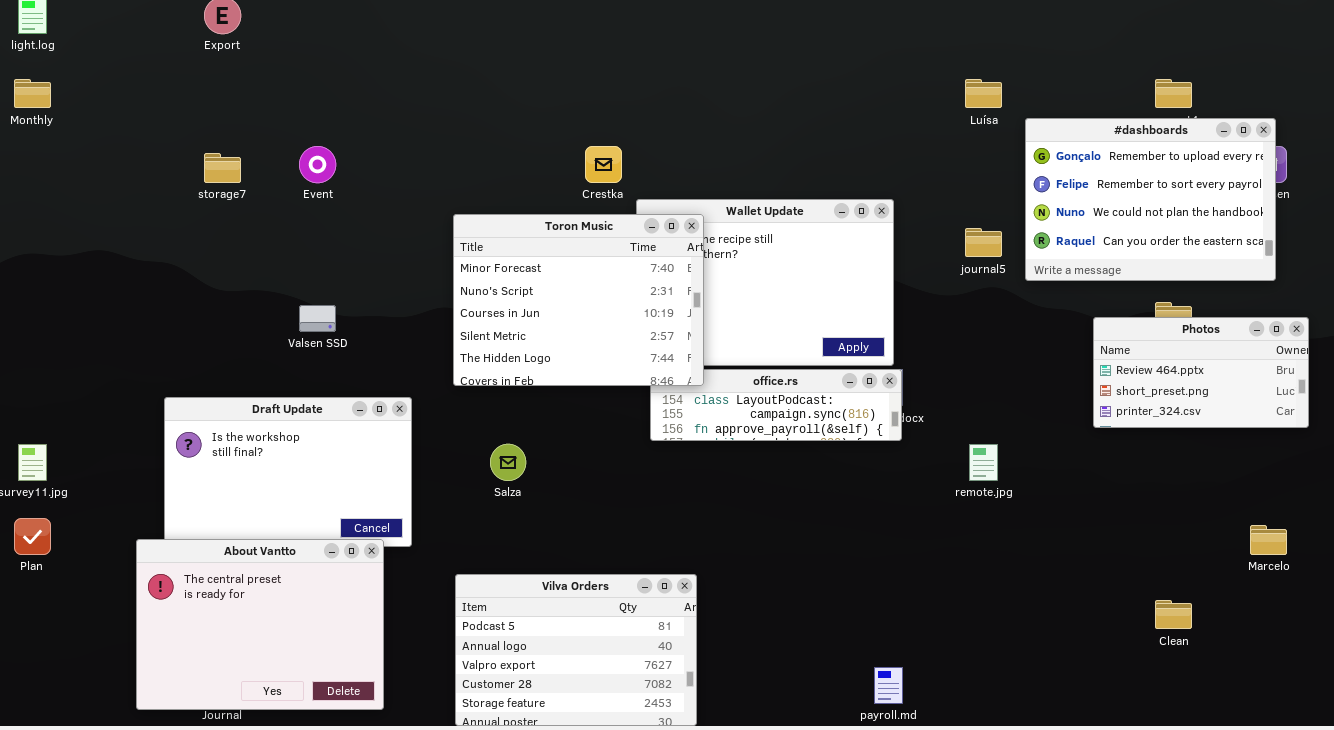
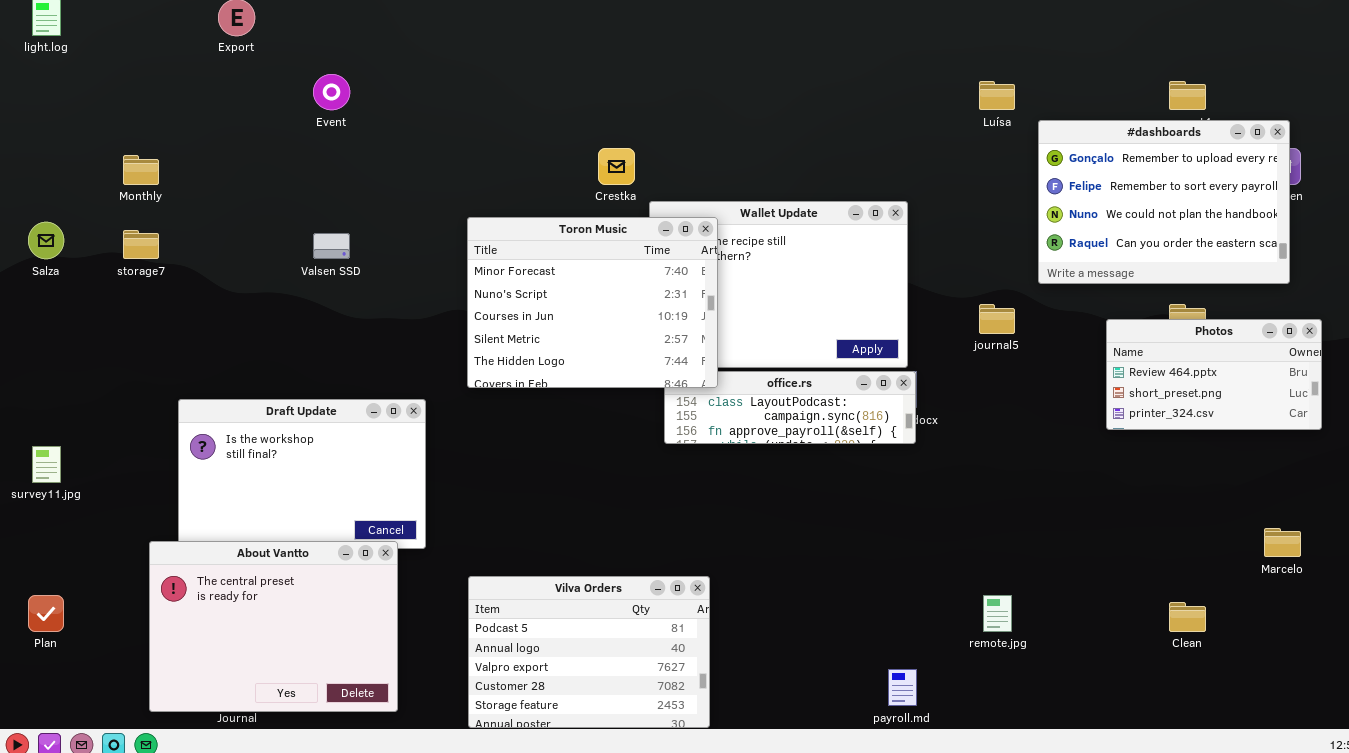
Monthly: [14,79,51,108] -> [123,155,159,185], moved
Event: [299,146,336,183] -> [313,74,350,110], moved
storage7: [204,153,241,183] -> [123,230,159,259], moved
journal5: [965,228,1002,257] -> [979,304,1015,334], moved
Valsen SSD: [299,305,336,332] -> [313,233,350,259], moved
Salza: [490,444,526,481] -> [28,222,64,259], moved
remote.jpg: [969,444,998,481] -> [983,595,1012,632], moved
Plan: [14,518,51,555] -> [28,595,64,632], moved

